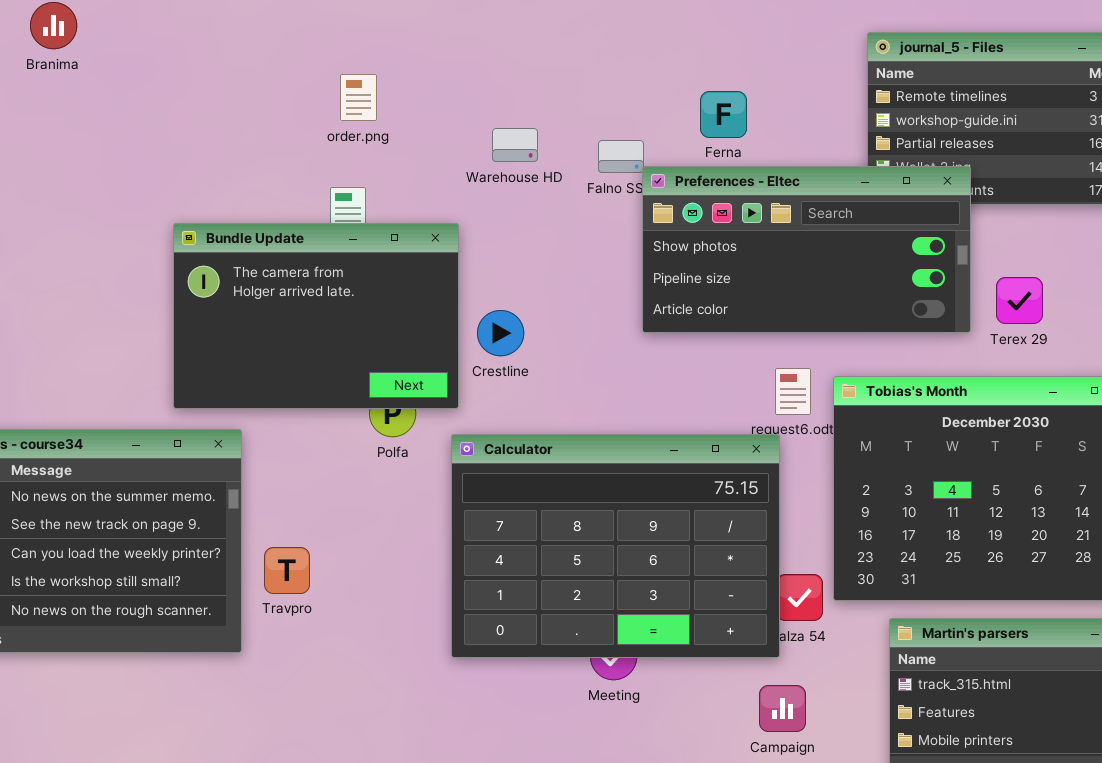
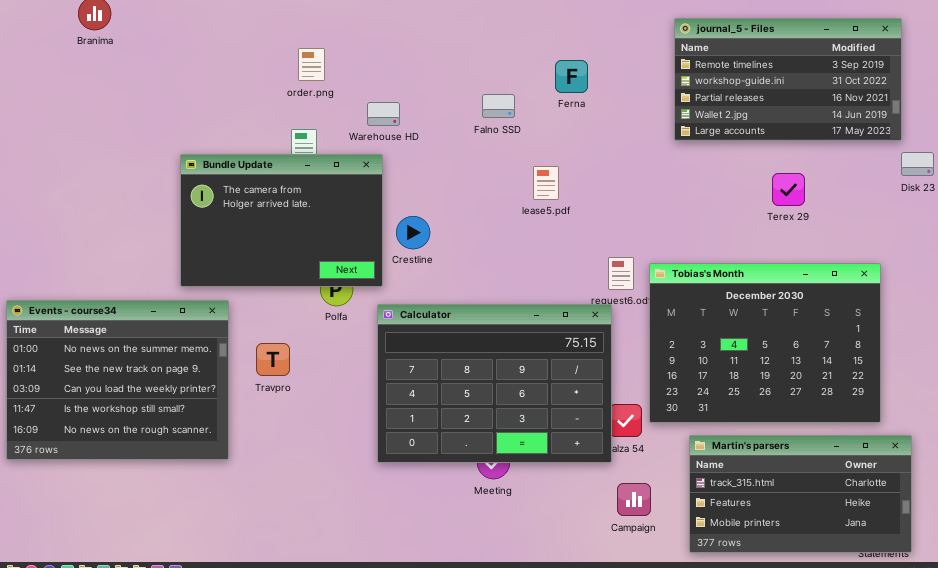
Warehouse HD: [492,128,538,162] -> [367,102,400,126], moved
Preferences - Eltec: [642,166,971,333] -> none, closed
Terex 29: [996,277,1043,324] -> [772,173,805,206], moved
Travpro: [264,547,310,594] -> [256,343,290,376], moved
Campaign: [759,685,806,732] -> [617,483,651,516], moved

